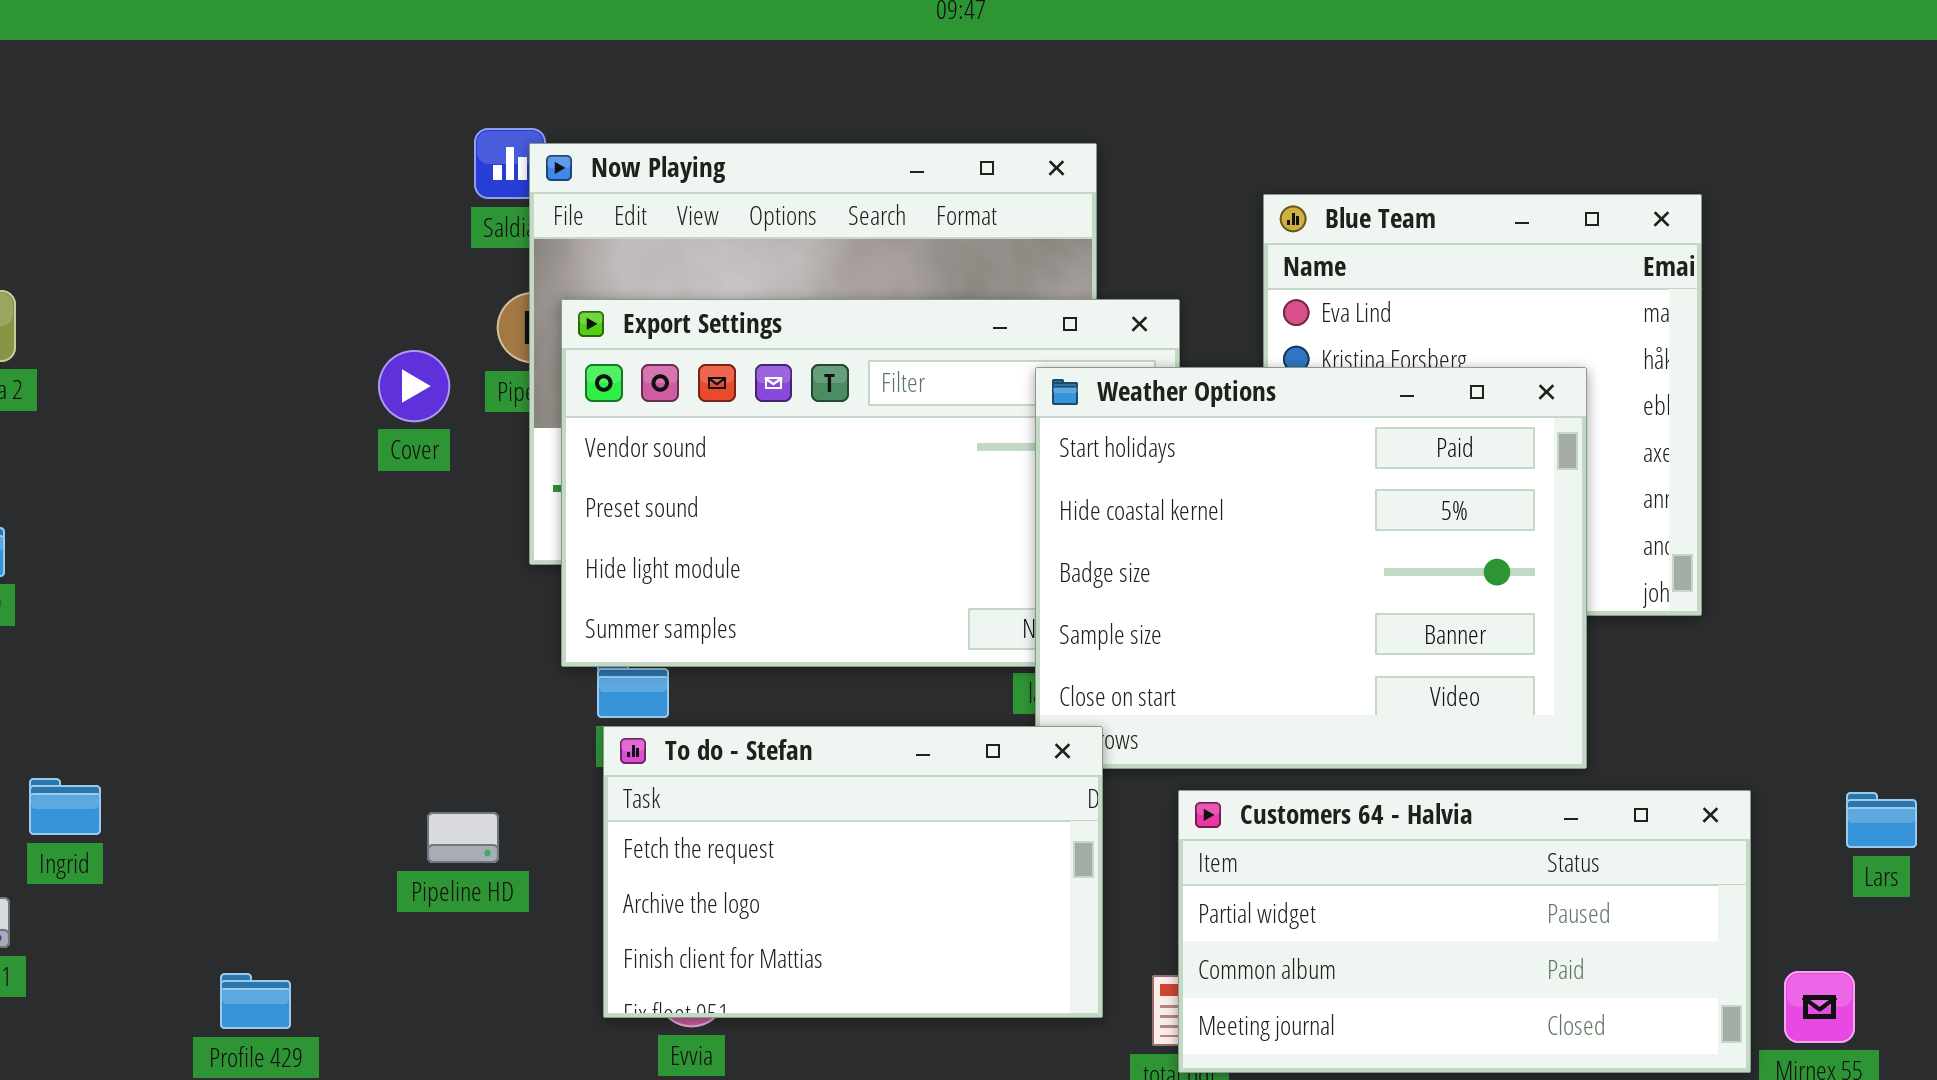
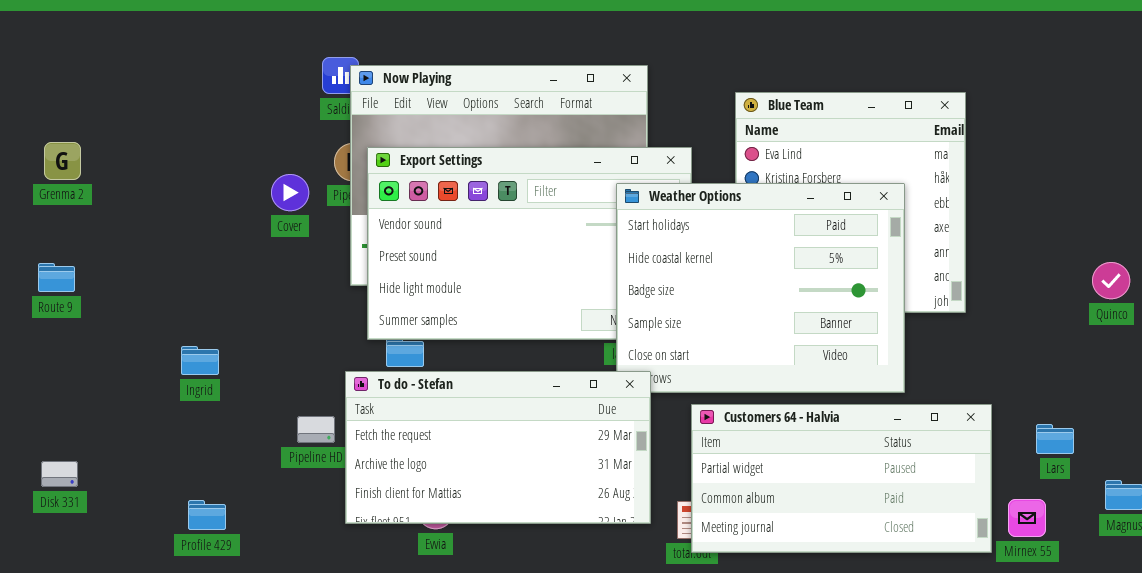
To do - Stefan: [603,726,1103,1018] -> [345,371,651,524], resized
Ingrid: [29,778,101,835] -> [181,346,219,375], moved
Lars: [1846,792,1917,848] -> [1036,424,1074,454], moved

